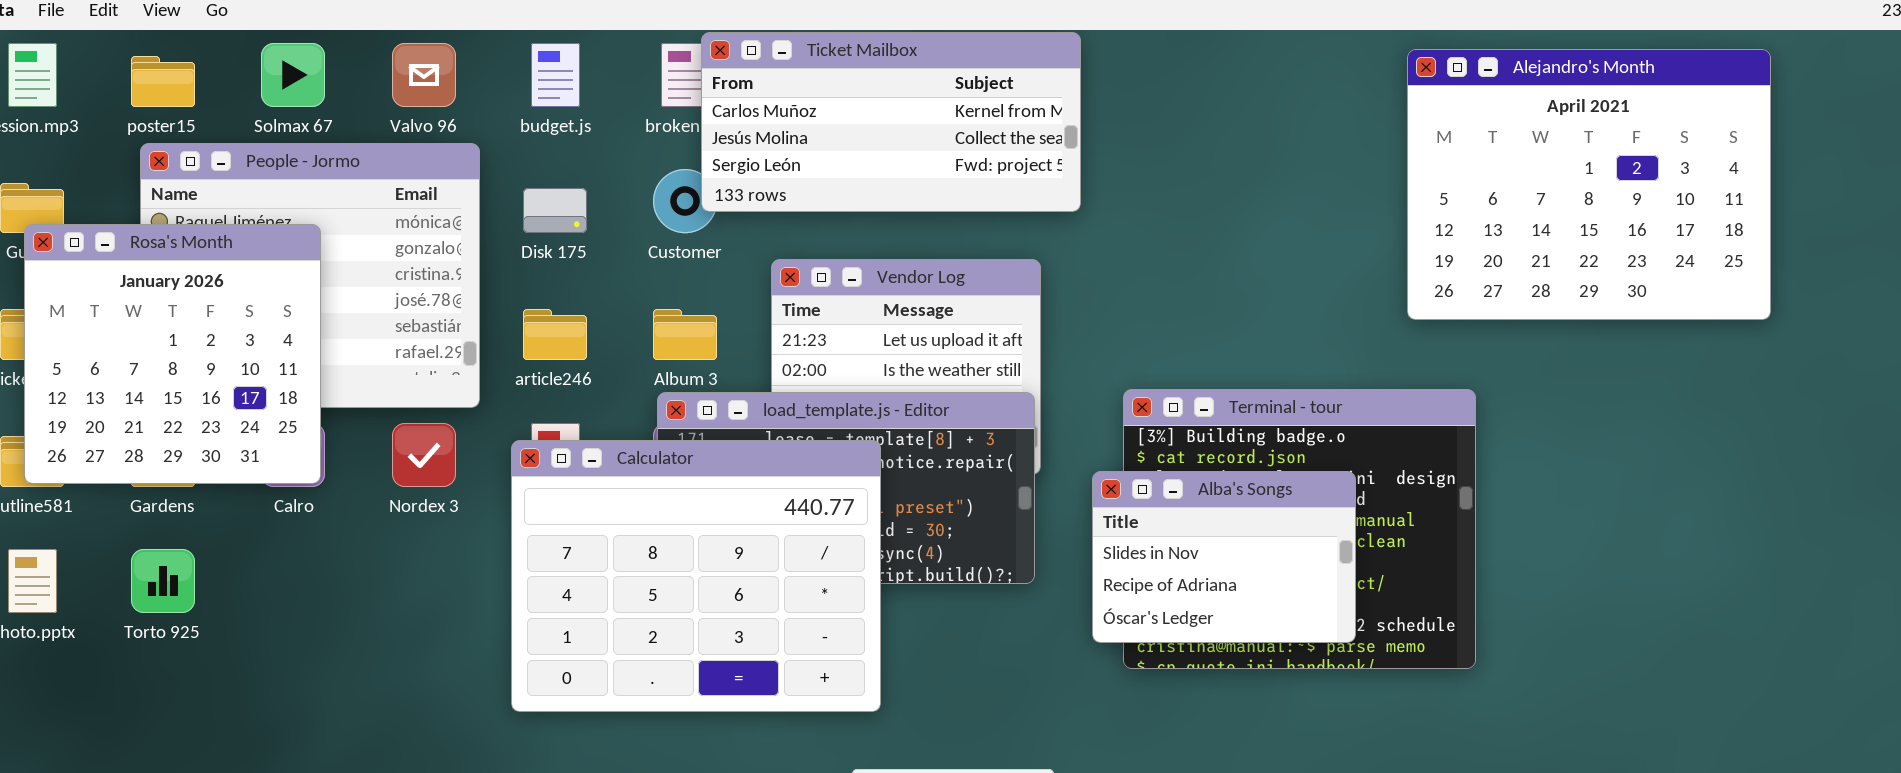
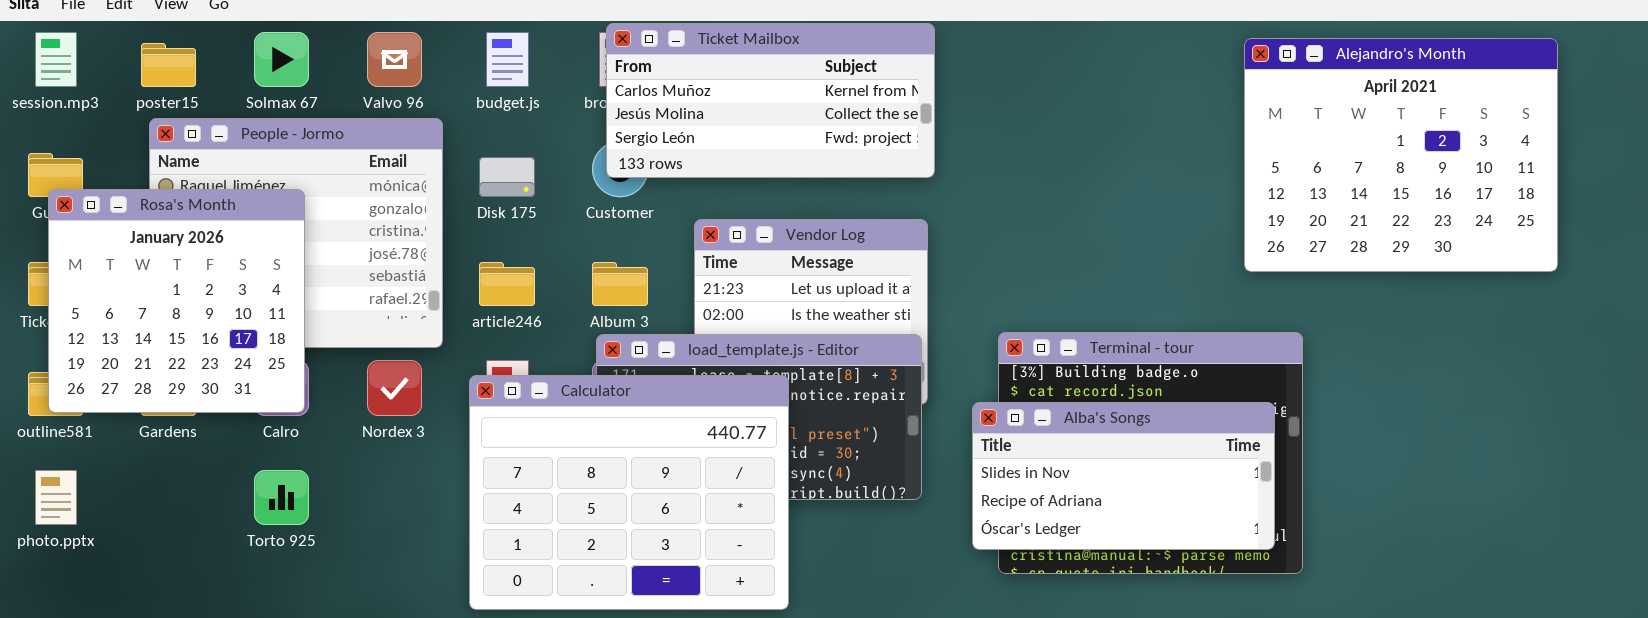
Ticket Mailbox: [701,32,1081,212] -> [606,23,935,178], moved
Alba's Songs: [1092,471,1356,643] -> [972,402,1275,550], resized
Torto 925: [131,549,195,613] -> [254,470,309,525], moved

